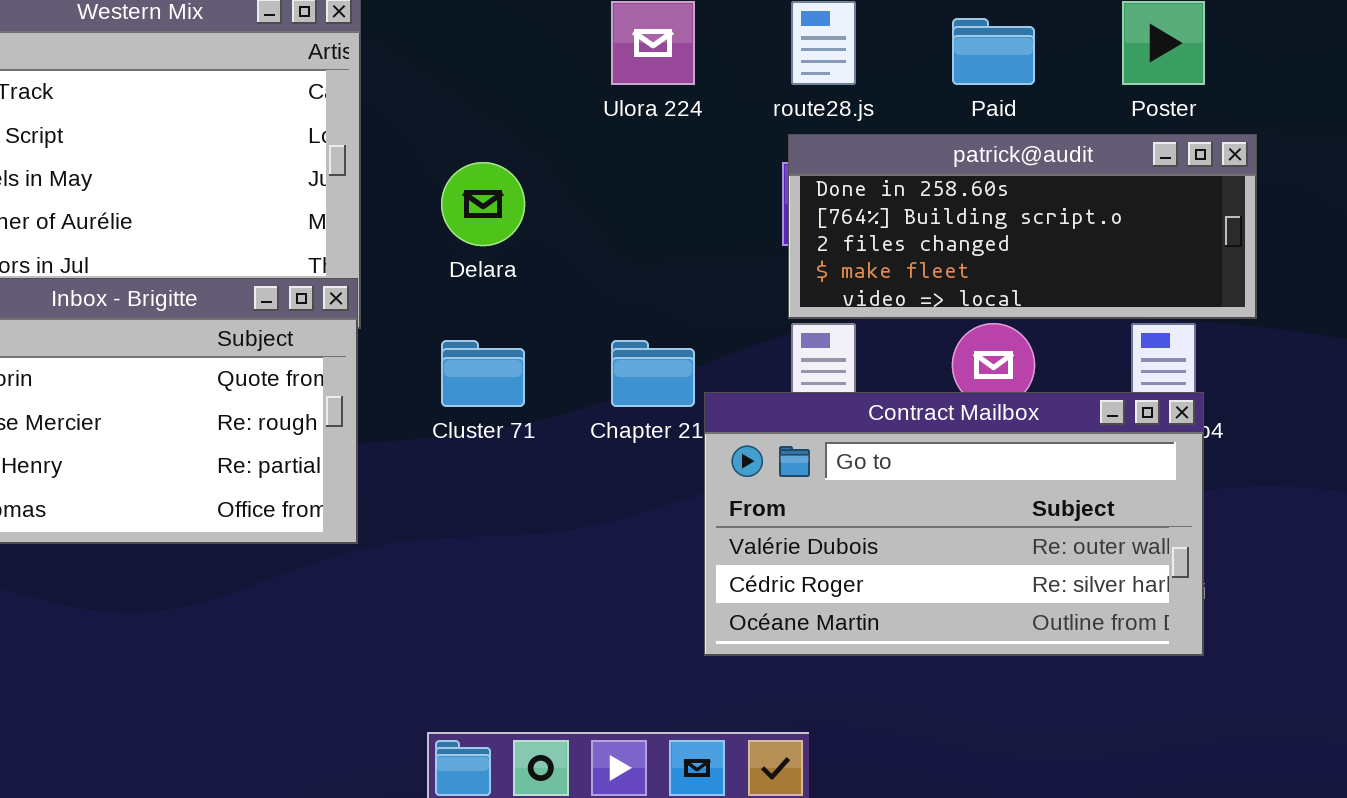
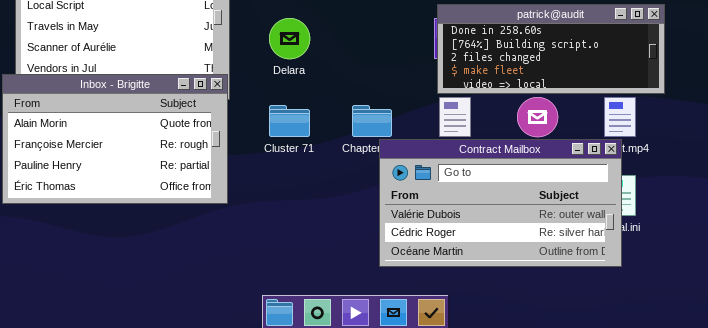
Contract Mailbox: [704,392,1204,656] -> [379,139,622,267], moved

